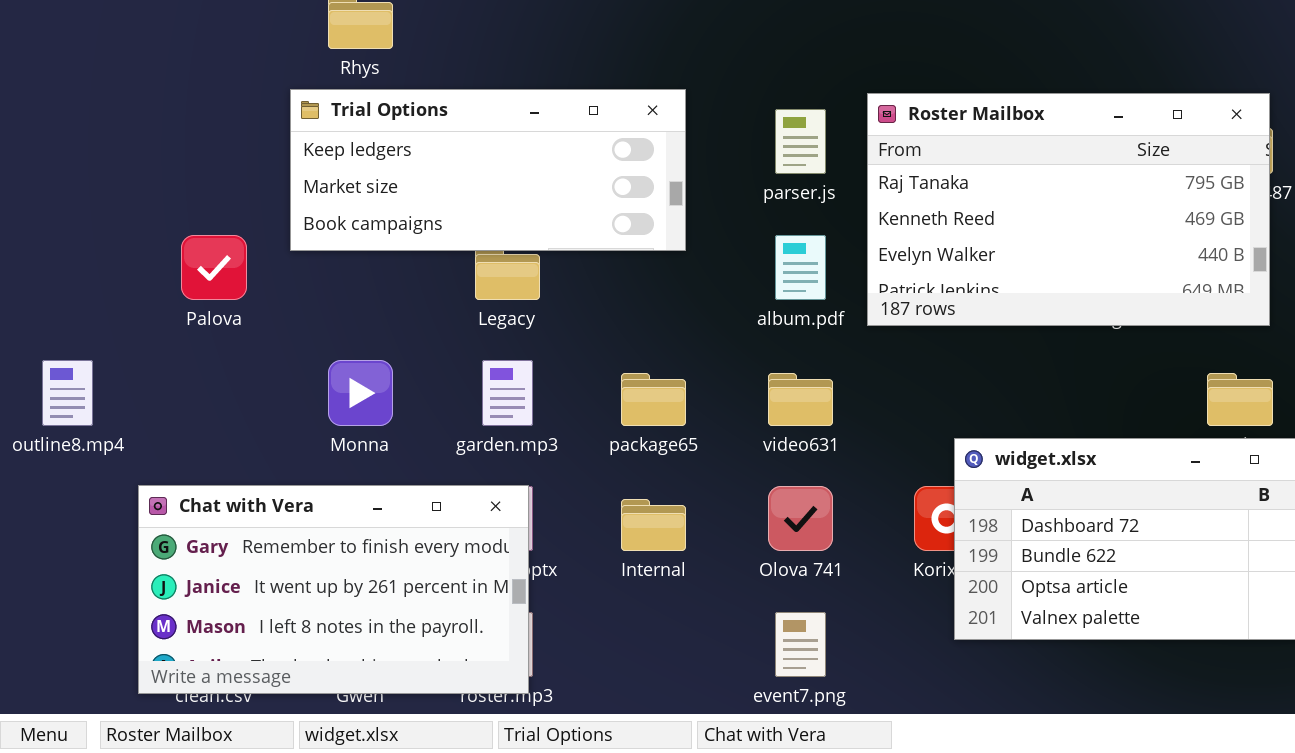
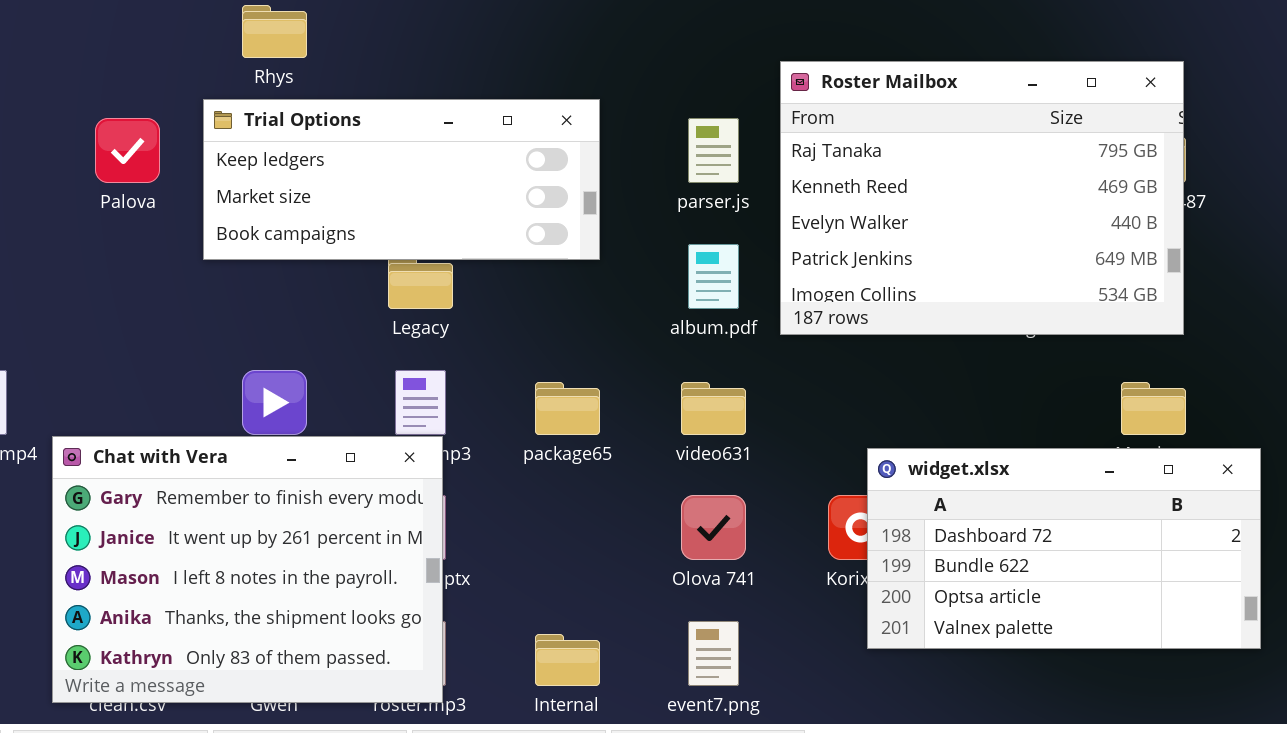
Roster Mailbox: [867,93,1270,326] -> [780,61,1184,335], resized
Palova: [181,235,247,300] -> [95,118,160,183], moved
Chat with Vera: [138,485,529,694] -> [52,436,443,703], resized
Internal: [621,499,686,551] -> [535,634,600,686], moved

